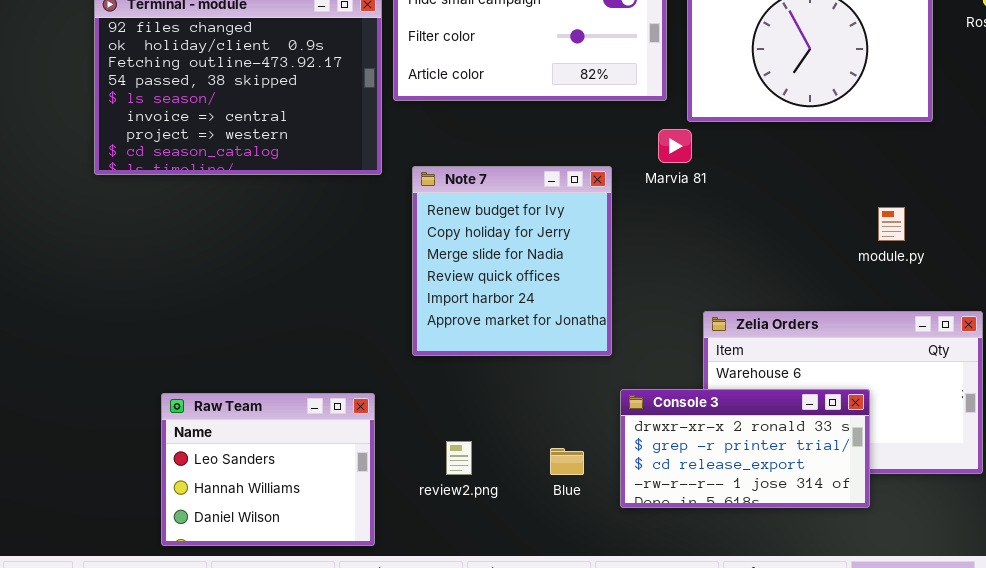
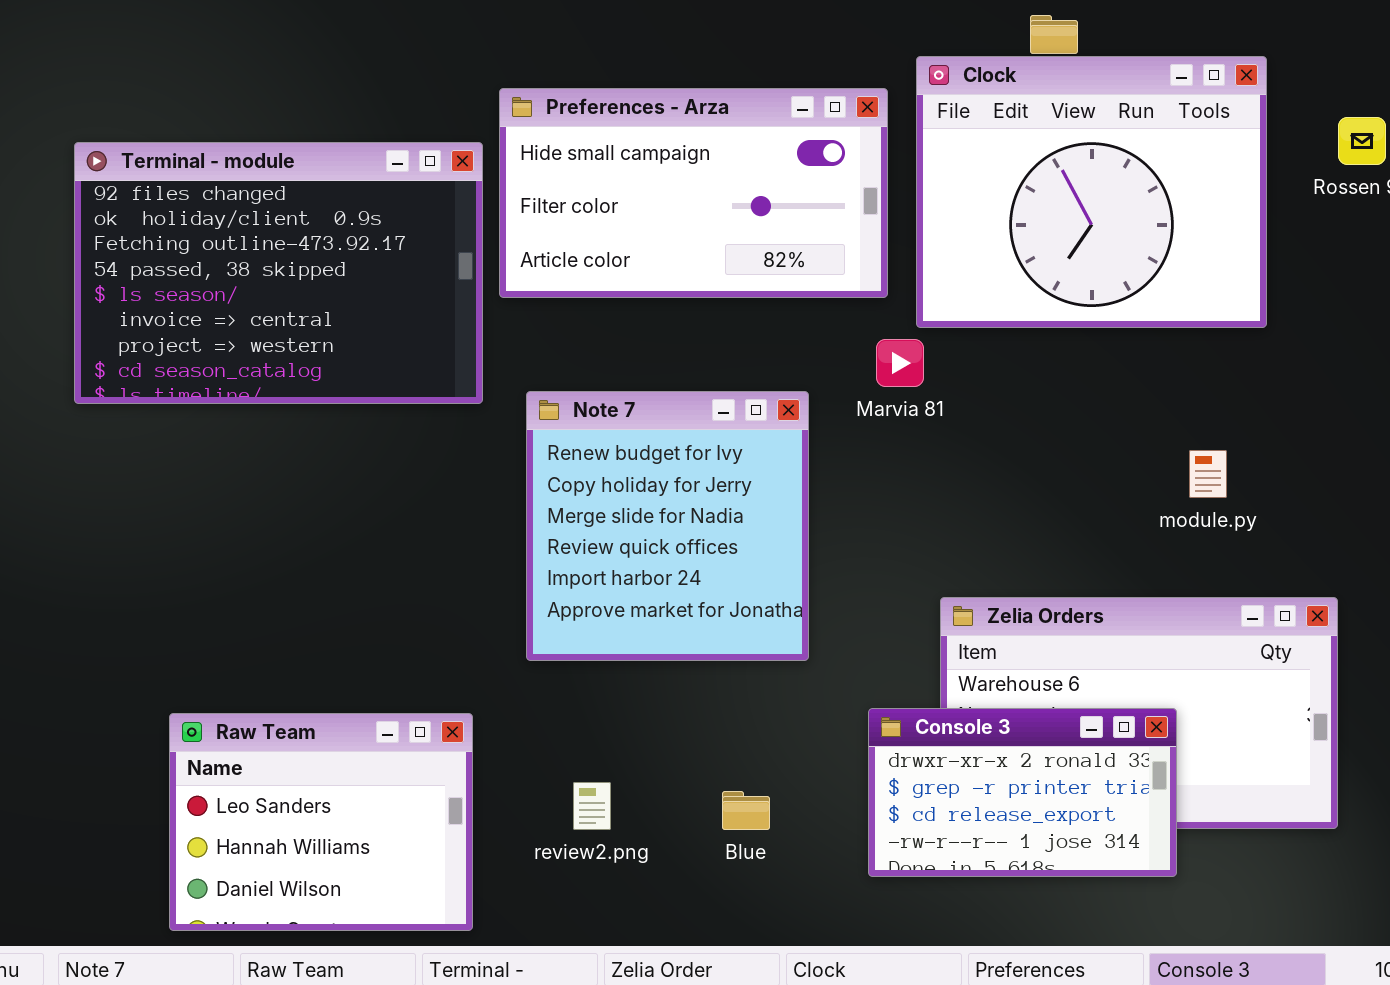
Console 3: [620,389,870,508] -> [868,708,1177,877], resized

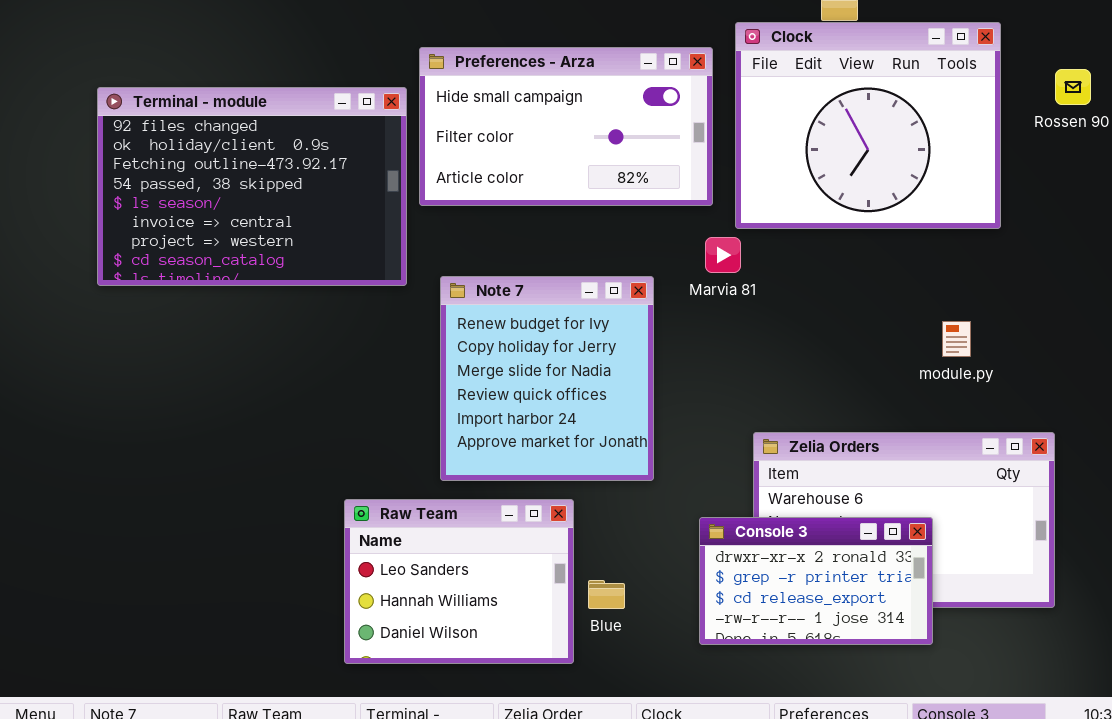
Raw Team: [169,713,473,931] -> [344,499,574,664], moved

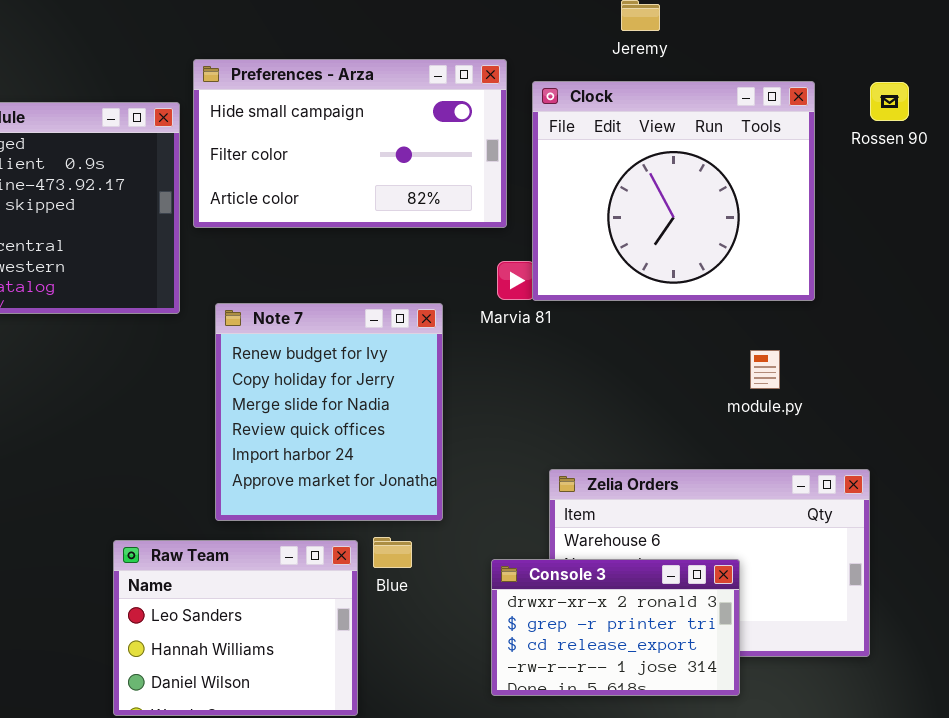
Clock: [735,22,1001,229] -> [532,81,815,301], moved
Blue: [588,580,625,609] -> [373,537,412,568], moved

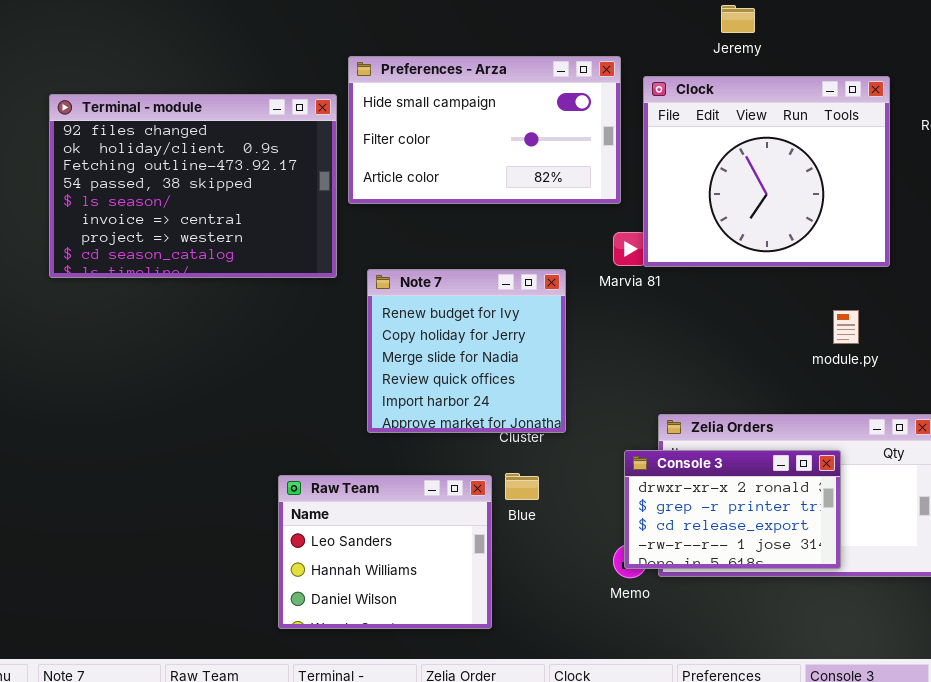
Note 7: [215,303,443,521] -> [367,269,566,433], resized
Console 3: [491,559,740,696] -> [624,450,841,569], moved

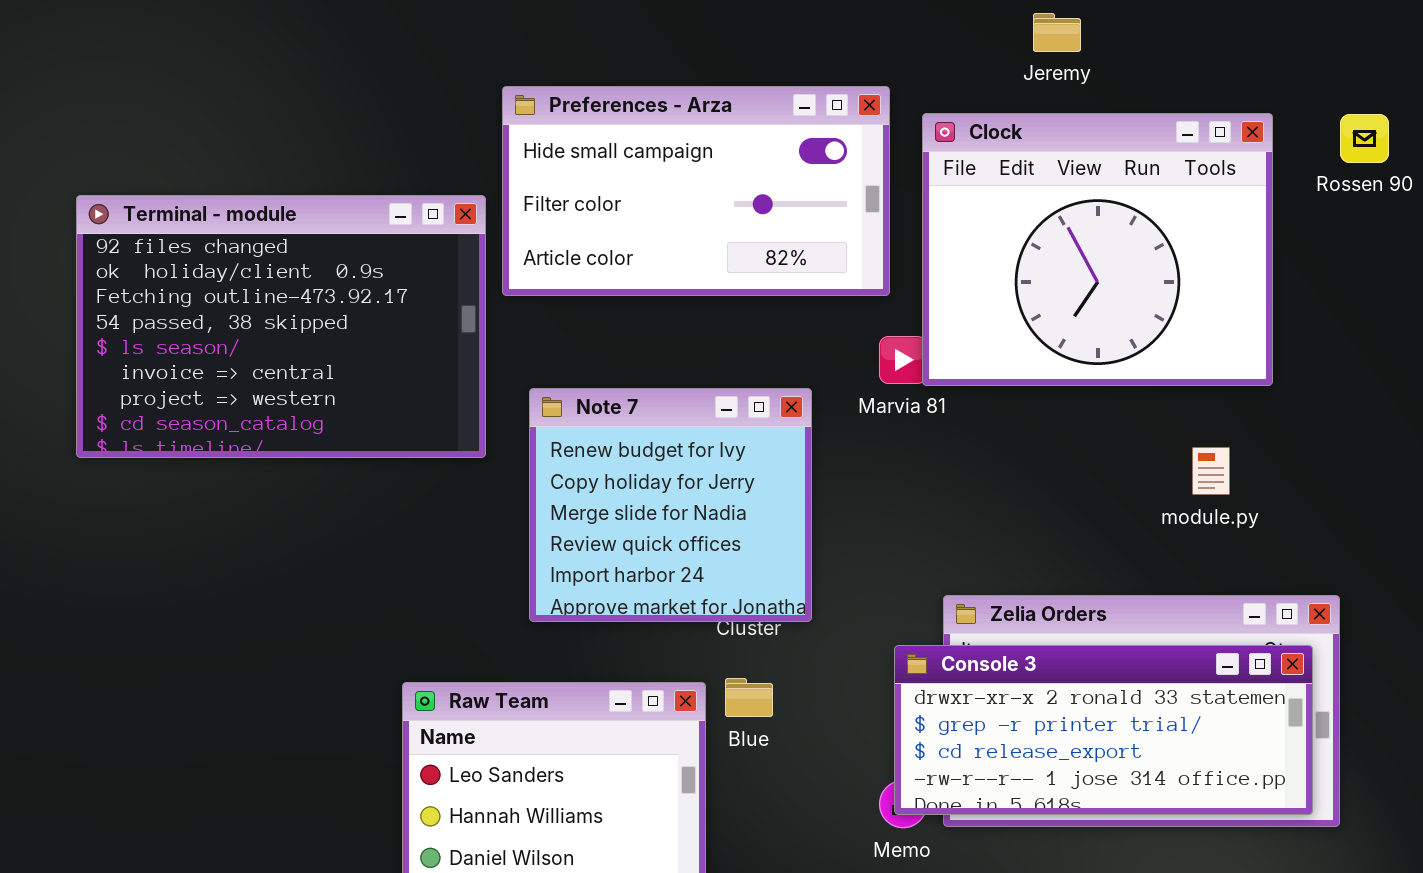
Terminal - module: [49,94,337,278] -> [76,195,486,458], moved
Console 3: [624,450,841,569] -> [894,645,1313,815], resized

